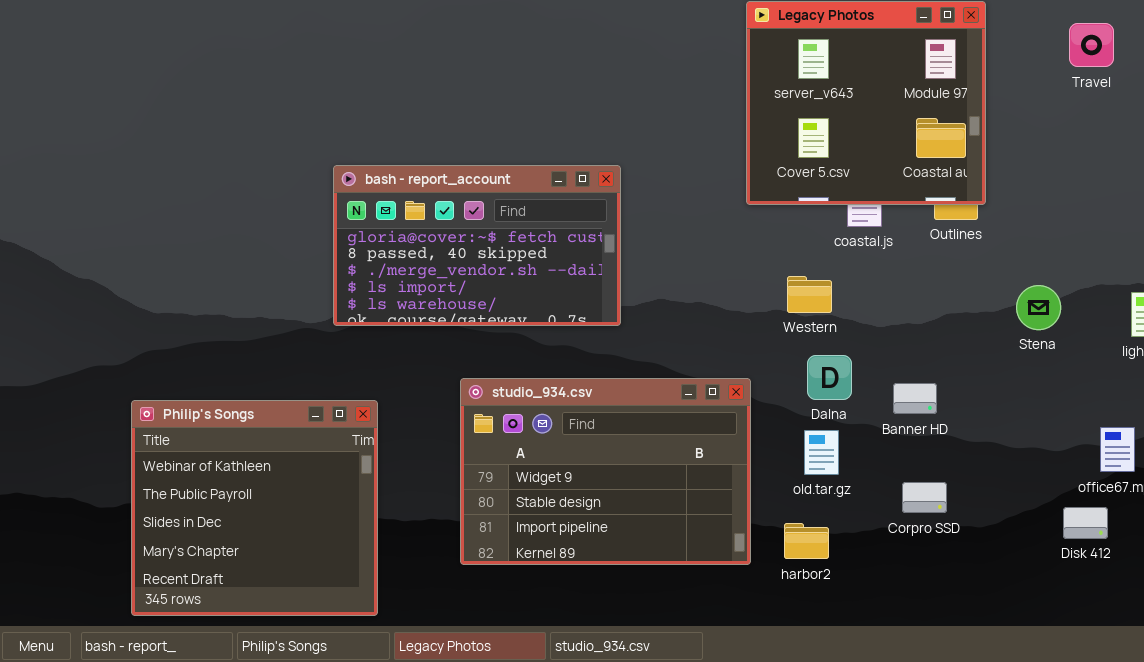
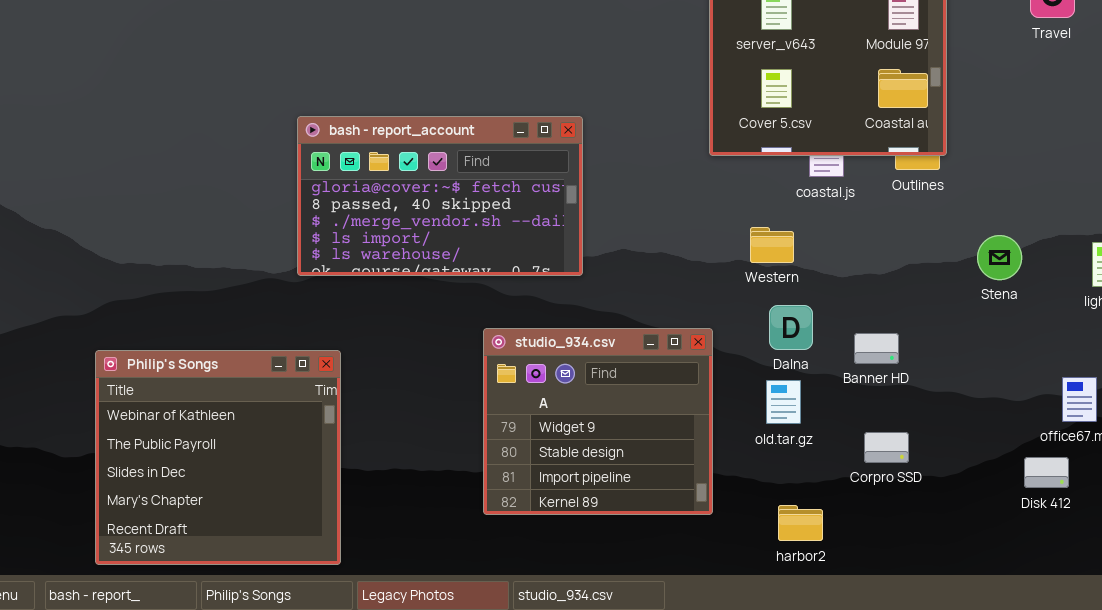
studio_934.csv: [460,378,751,565] -> [483,328,713,515], resized
harbor2: [784,523,829,559] -> [778,505,823,541], moved

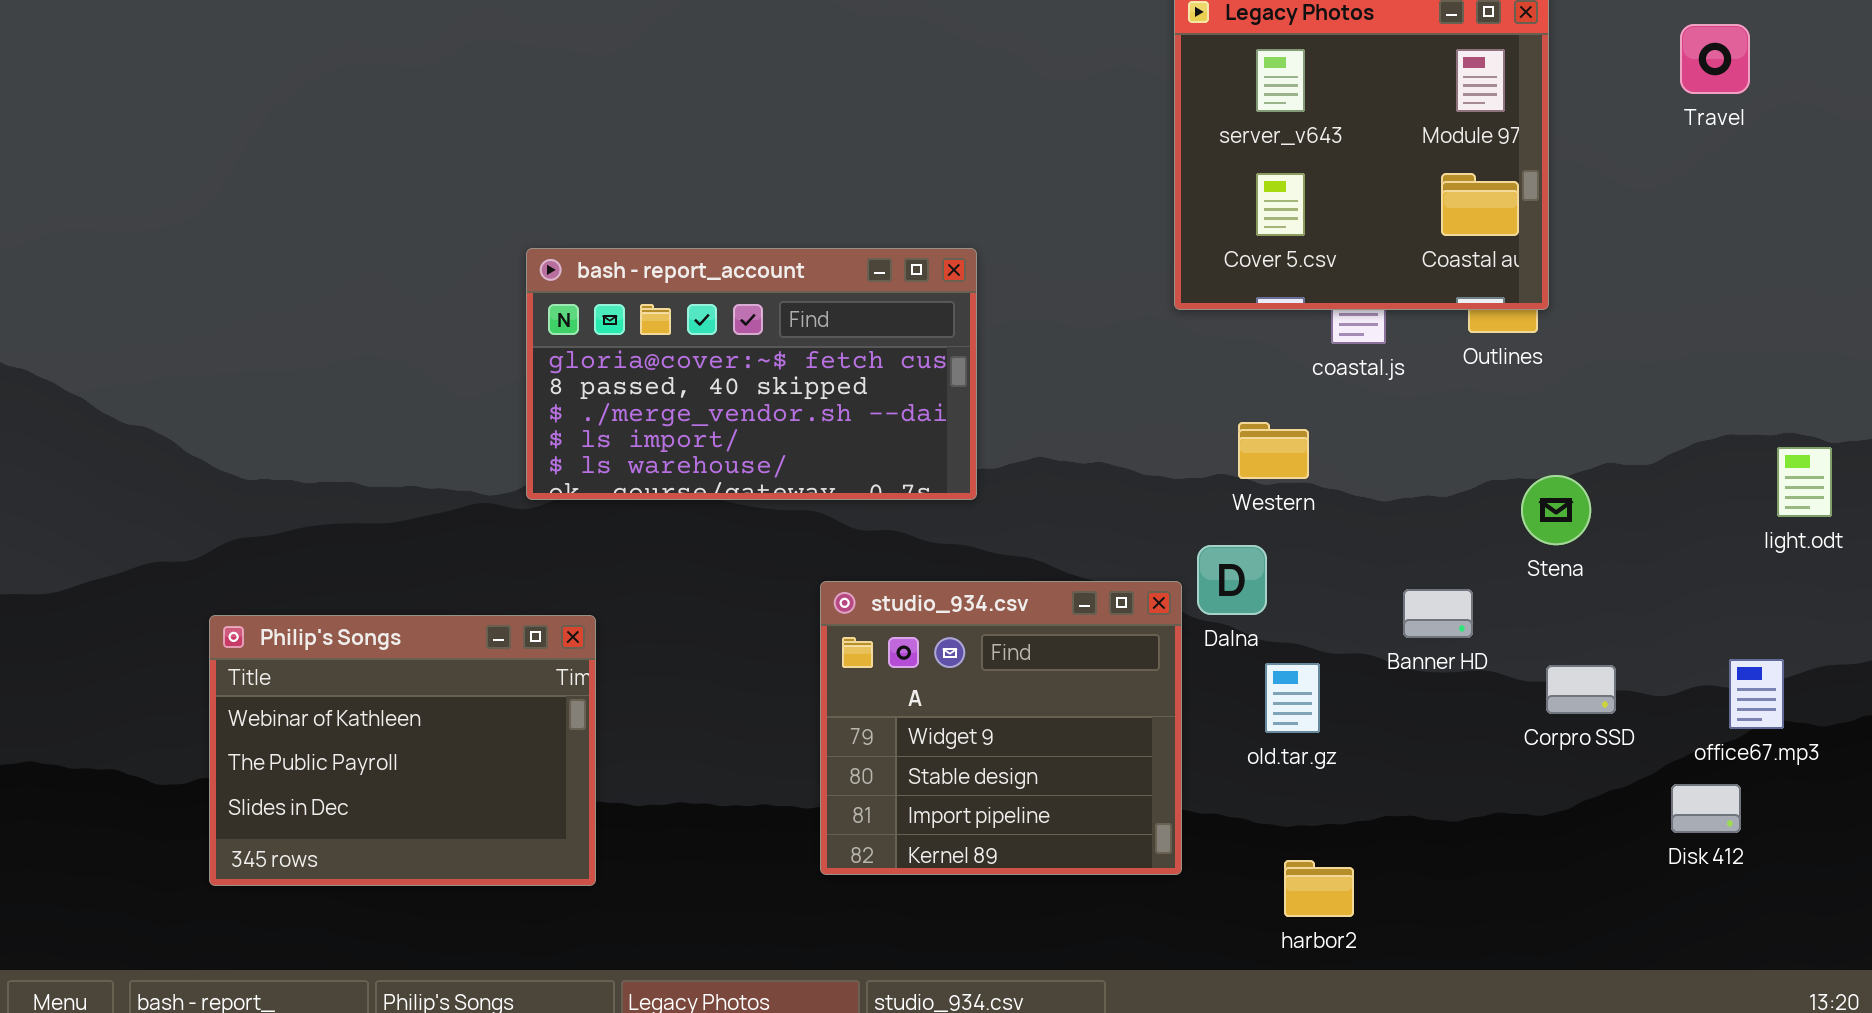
Stena: [977,235,1022,280] -> [1521,475,1591,545], moved
Dalna: [769,305,813,350] -> [1197,545,1267,615], moved
Philip's Songs: [95,350,341,565] -> [209,615,596,886], resized
Corpro SSD: [864,432,909,463] -> [1546,665,1616,714], moved

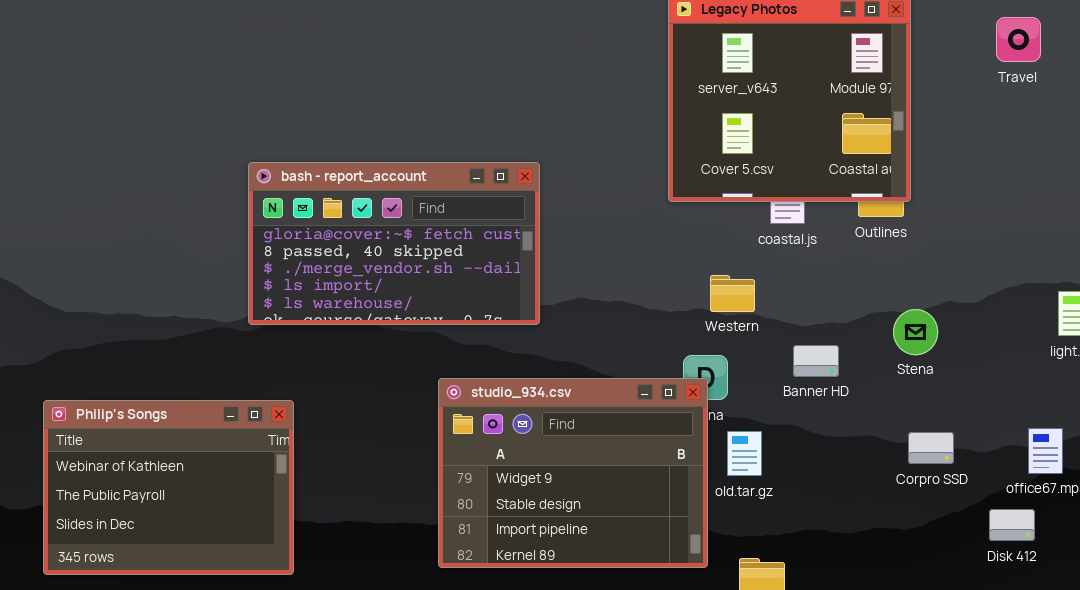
studio_934.csv: [820,581,1182,875] -> [438,378,708,568], resized
Banner HD: [1403,589,1473,638] -> [793,345,839,377], moved

